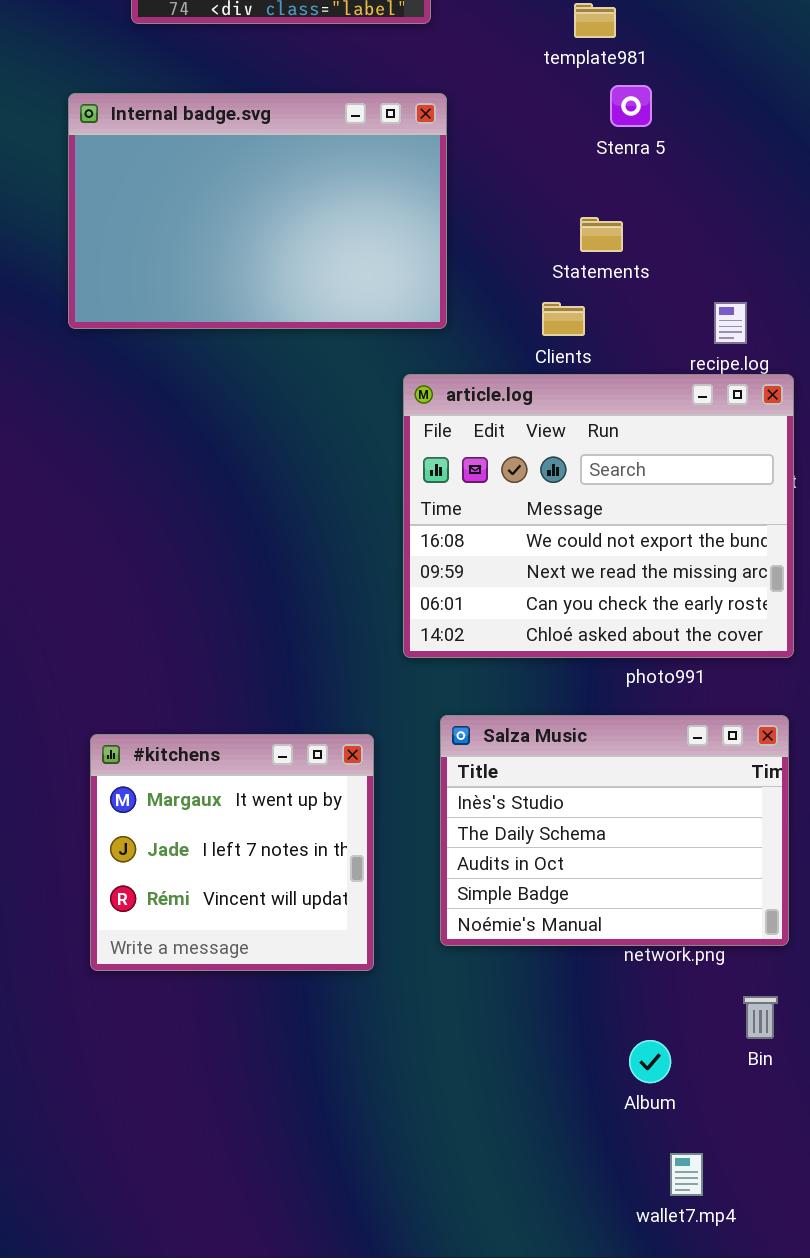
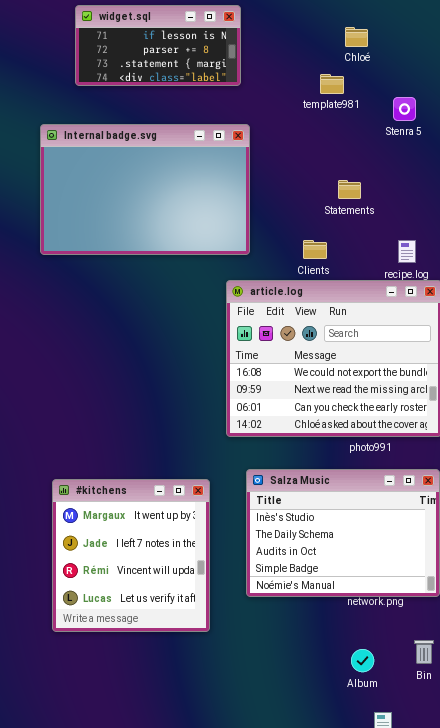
Stenra 5: [610,85,652,127] -> [393,97,416,121], moved
Statements: [580,217,623,252] -> [338,180,361,199], moved
#kitchens: [90,734,374,971] -> [52,479,210,632], resized
Bin: [743,996,778,1039] -> [414,640,434,664], moved

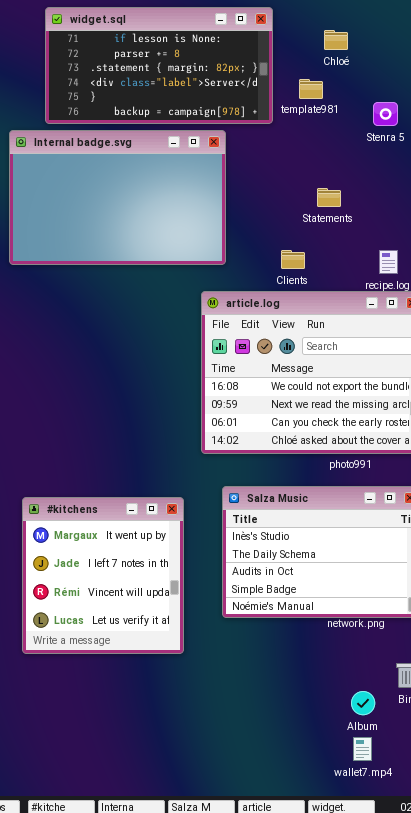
widget.sql: [75,5,241,86] -> [45,7,273,124], resized
Album: [351,649,374,672] -> [351,691,375,715], moved

